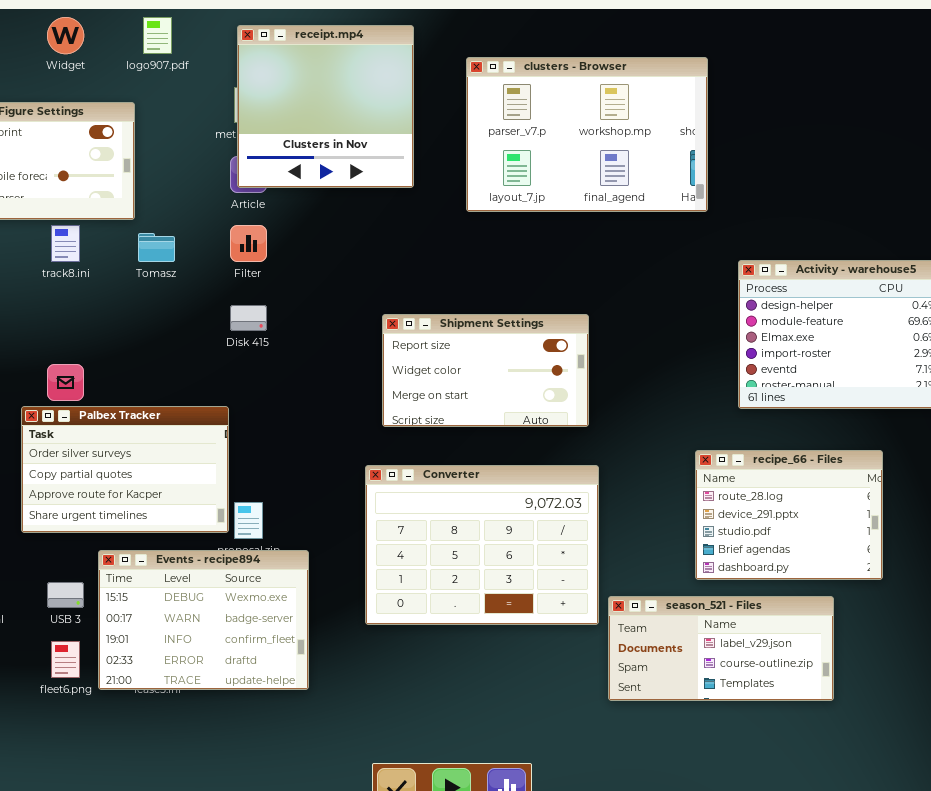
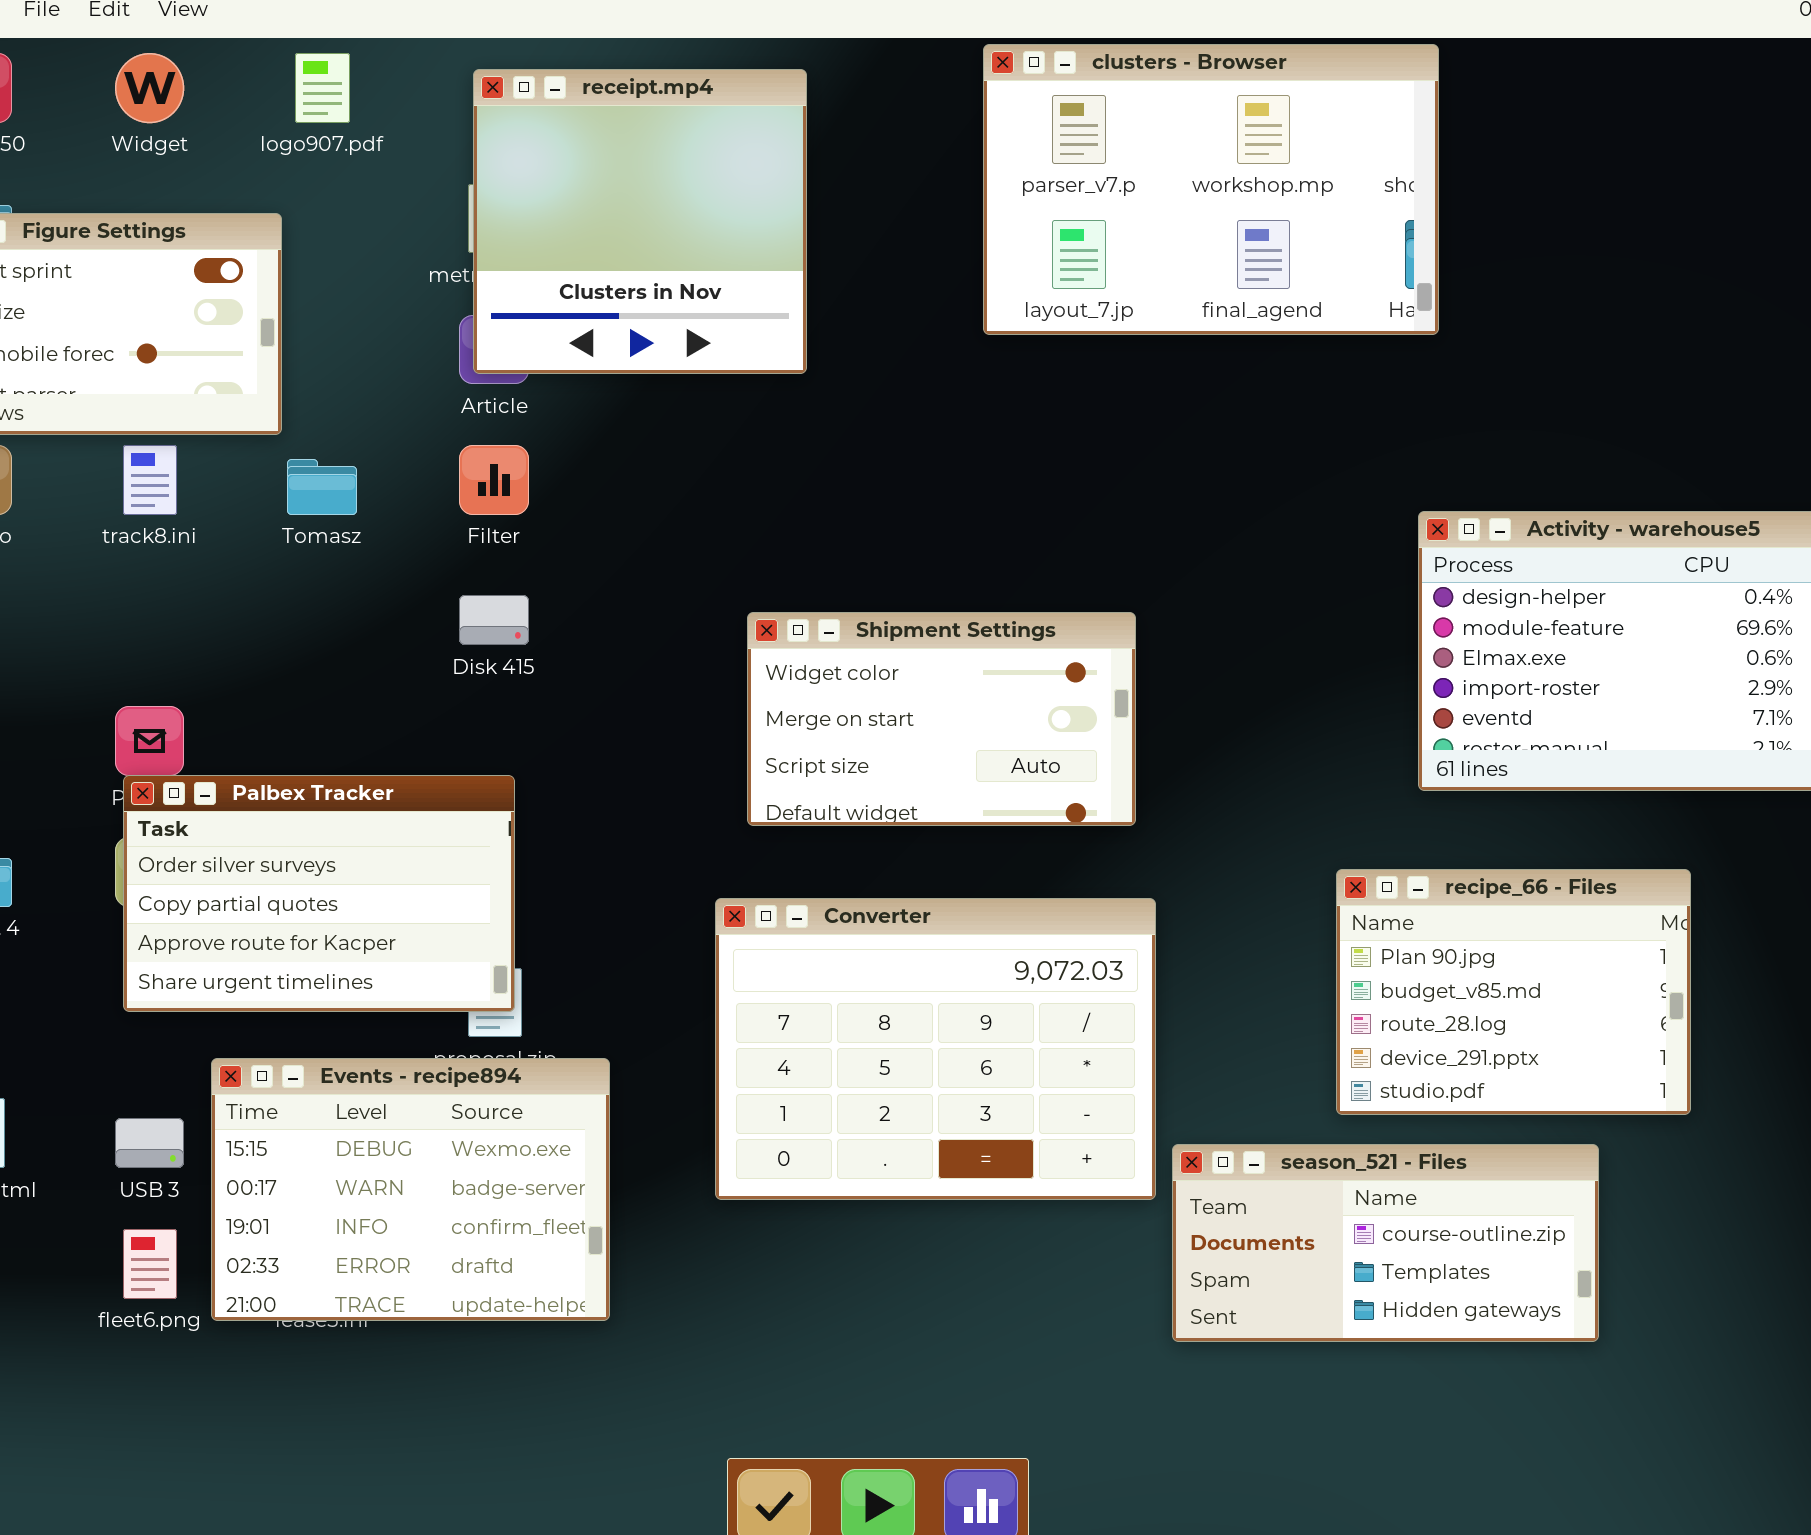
clusters - Browser: [466,57,708,212] -> [983,44,1439,335], moved
Shipment Settings: [382,314,589,427] -> [747,612,1136,826], scrolled down 1 row
Palbex Tracker: [21,406,229,533] -> [123,775,515,1012], moved
recipe_66 - Files: [695,450,883,580] -> [1336,869,1691,1115], scrolled up 2 rows
season_521 - Files: [608,596,834,701] -> [1172,1144,1599,1342], scrolled down 1 row

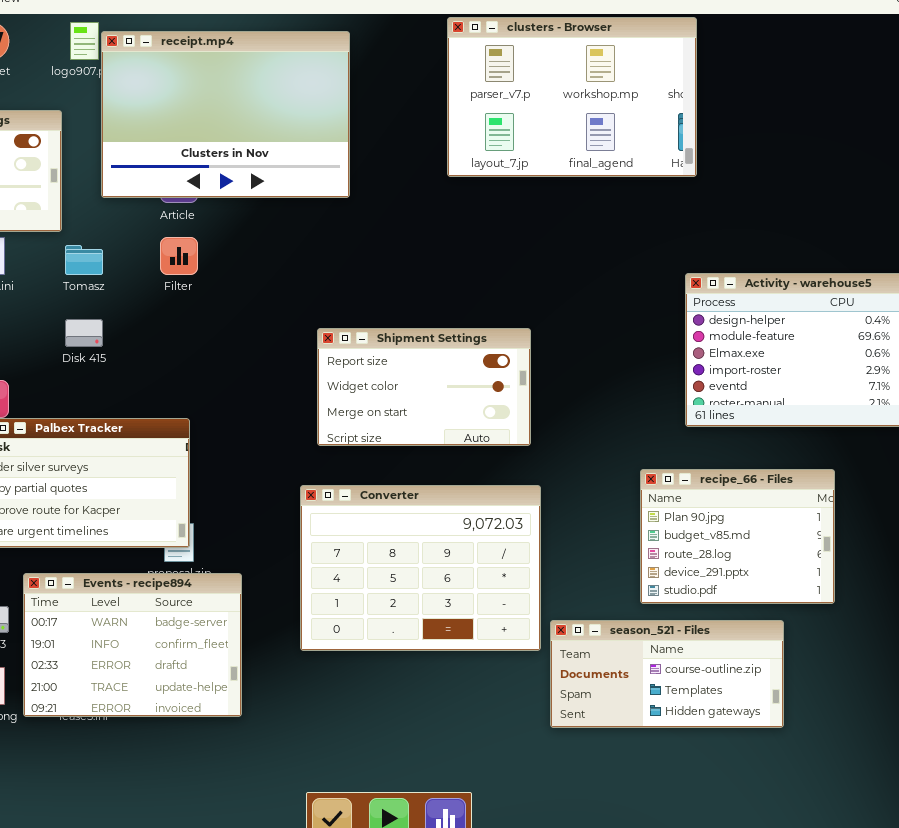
receipt.mp4: [473,69,807,374] -> [101,31,350,198], resized
Disk 415: [459,595,529,645] -> [65,319,103,347], moved
Shipment Settings: [747,612,1136,826] -> [317,328,531,446], scrolled up 1 row
Events - recipe894: [211,1058,610,1321] -> [23,573,242,717], scrolled down 1 row

